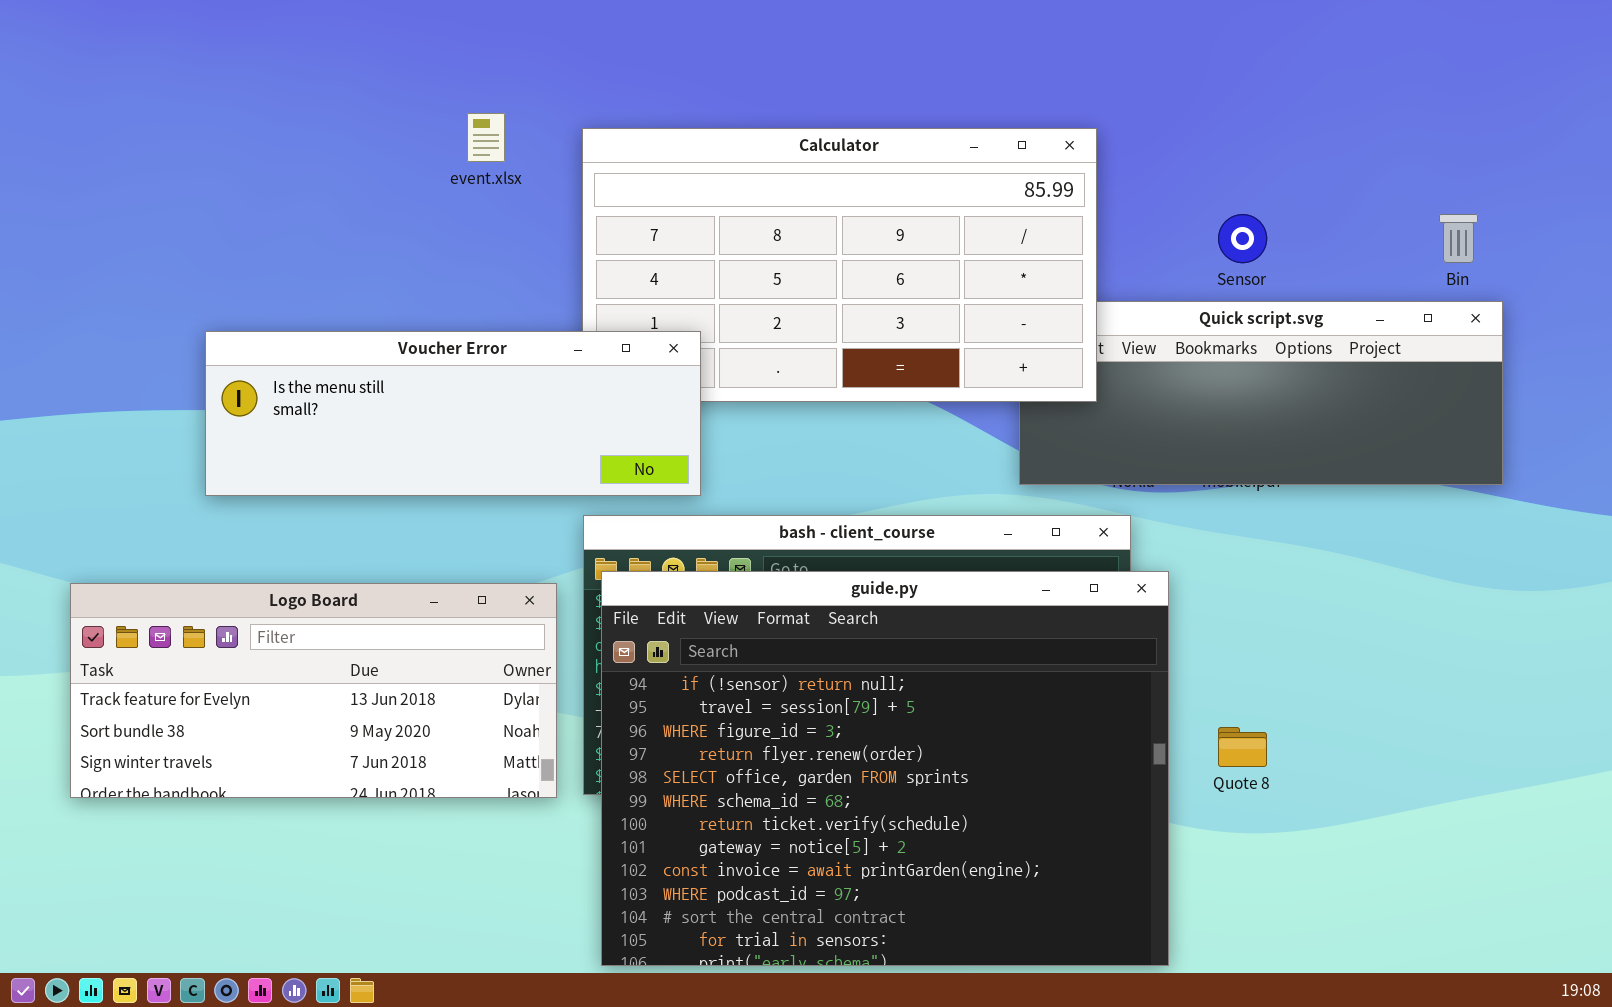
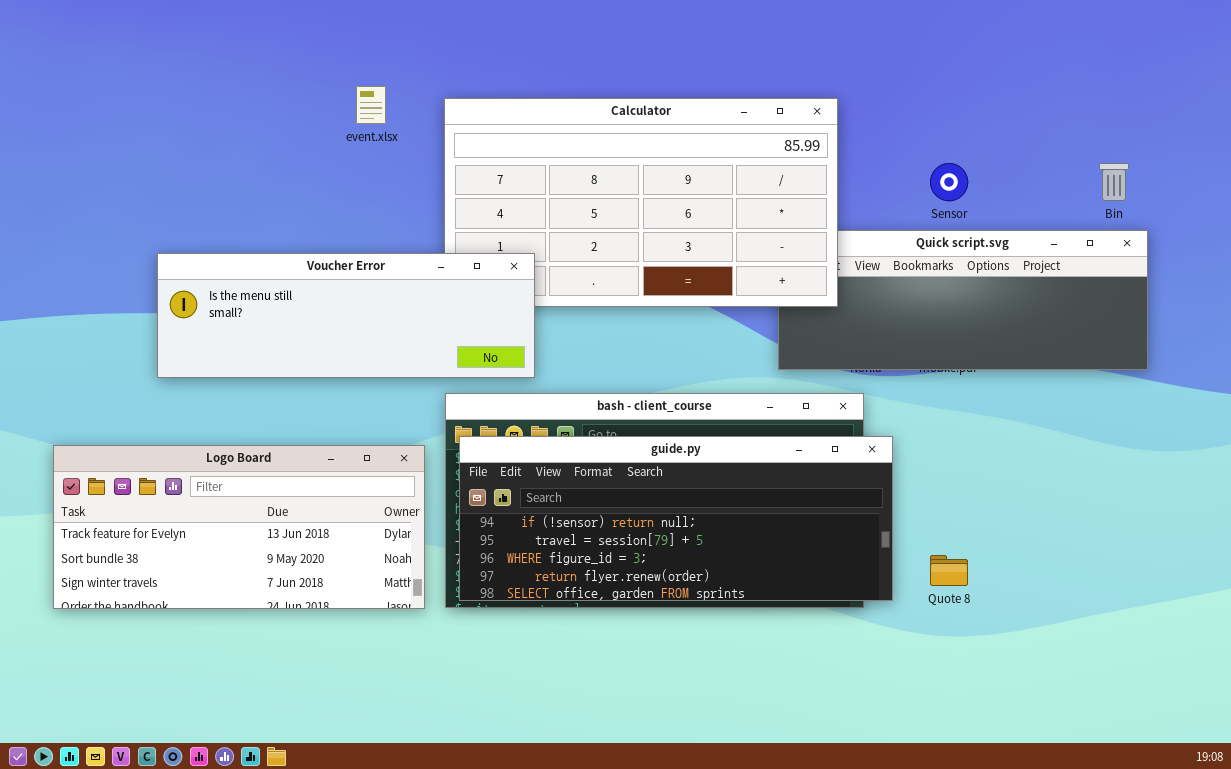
guide.py: [601,571,1169,966] -> [459,436,893,601], resized

